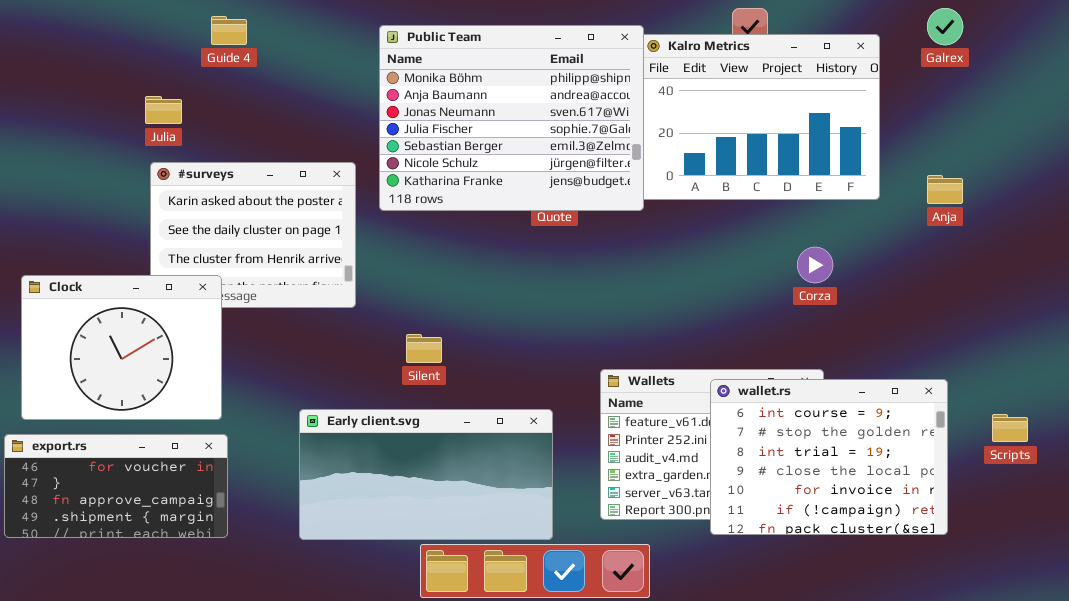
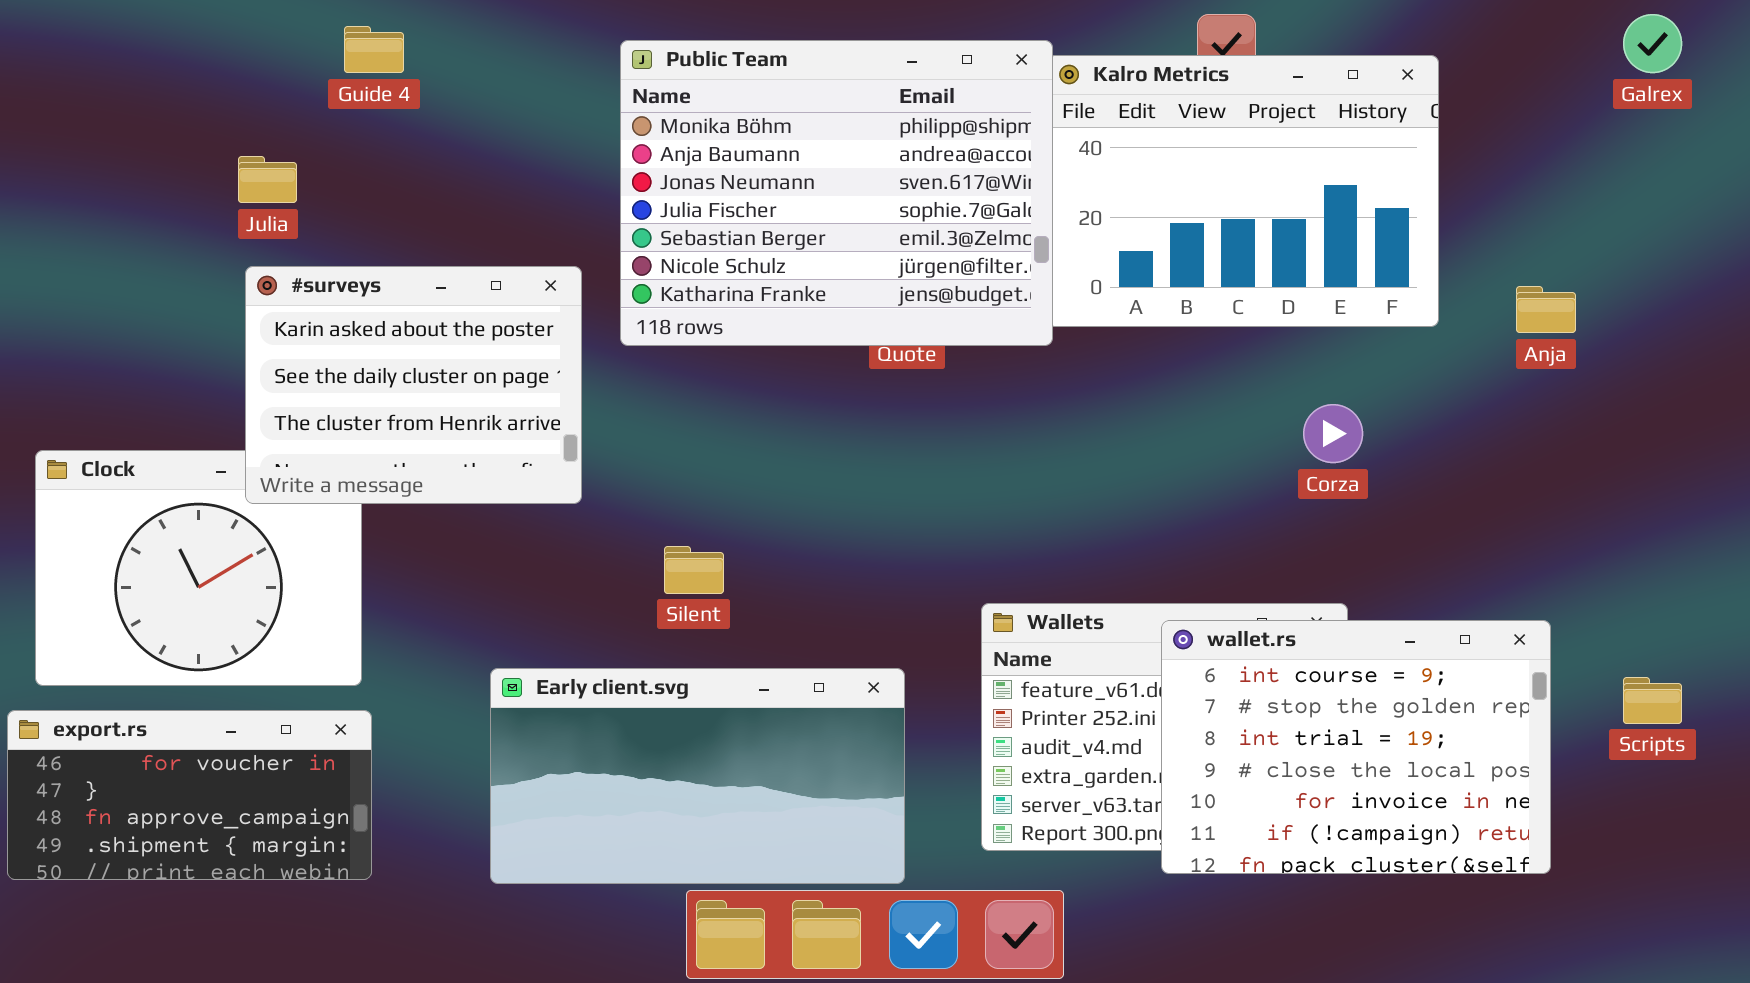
Galrex: [927,8,963,45] -> [1623,14,1682,73], moved
#surveys: [150,162,356,308] -> [245,266,582,504], raised

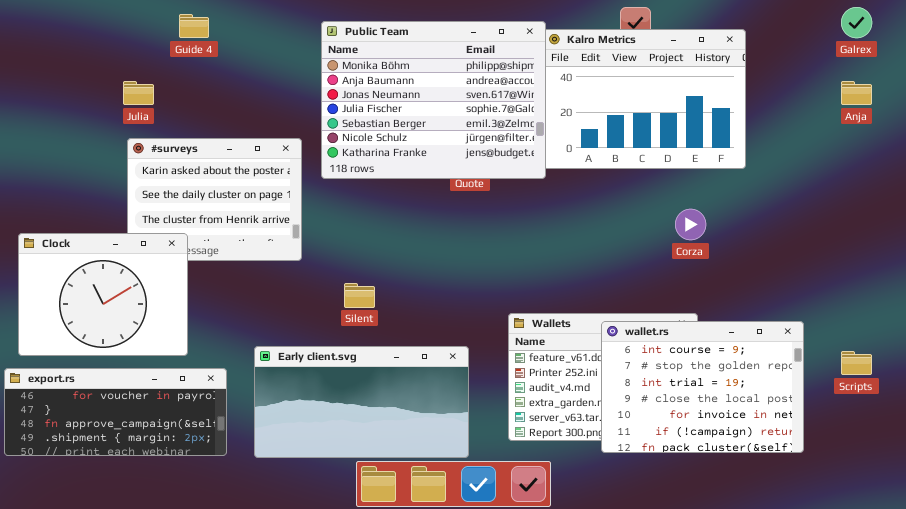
Anja: [1516,286,1576,333] -> [841,81,872,105], moved
Clock: [35,450,362,686] -> [18,233,188,356], raised
export.rs: [7,710,372,880] -> [4,368,227,456], resized

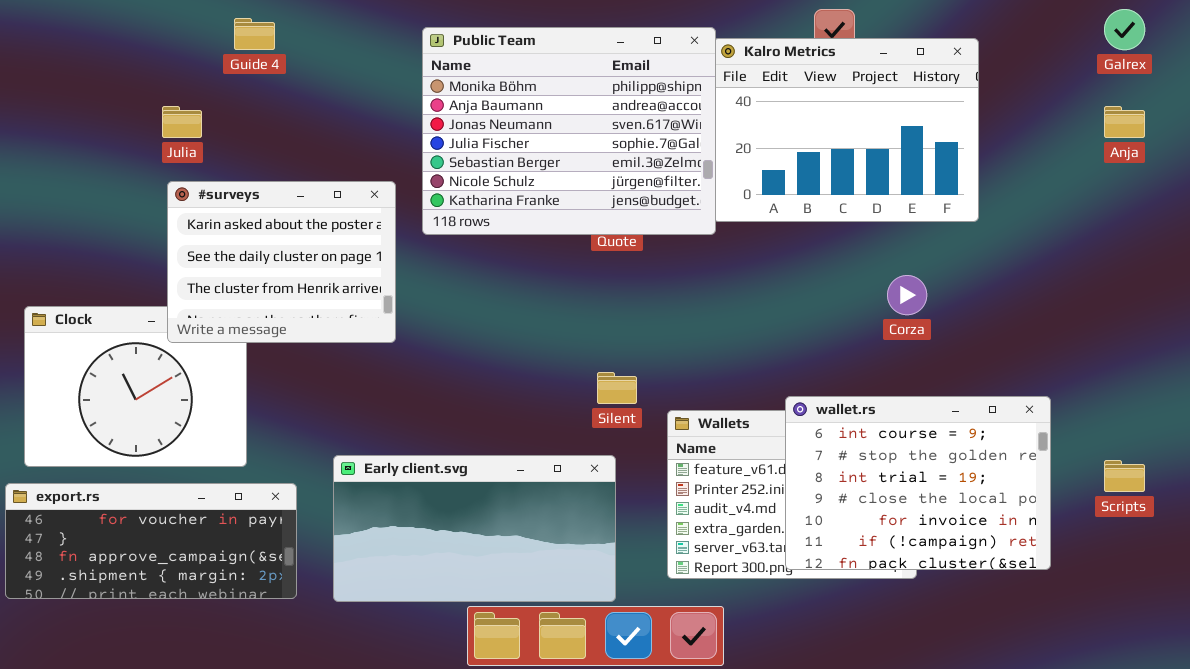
#surveys: [127,138,302,261] -> [167,181,396,343], raised
Silent: [344,283,375,308] -> [597,372,637,404], moved
wallet.rs: [601,321,804,453] -> [785,396,1051,570], moved

